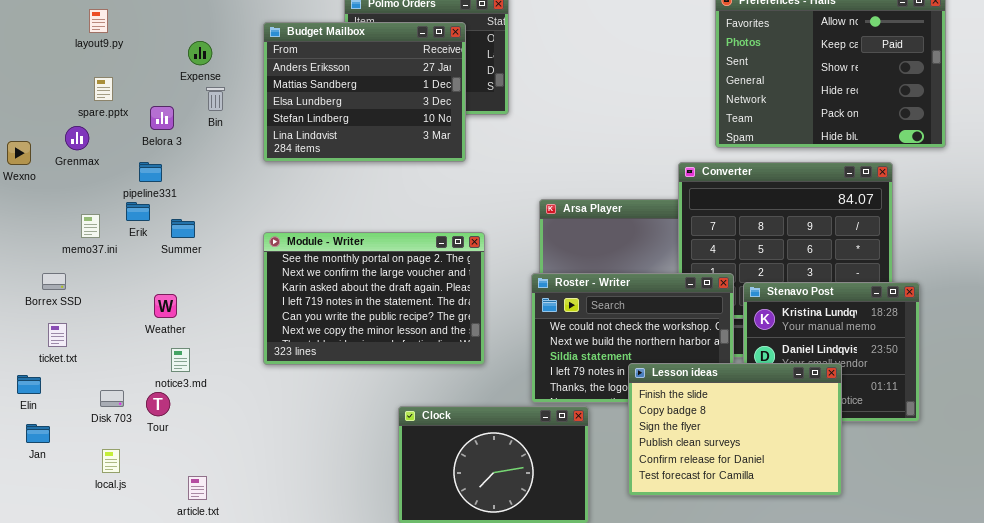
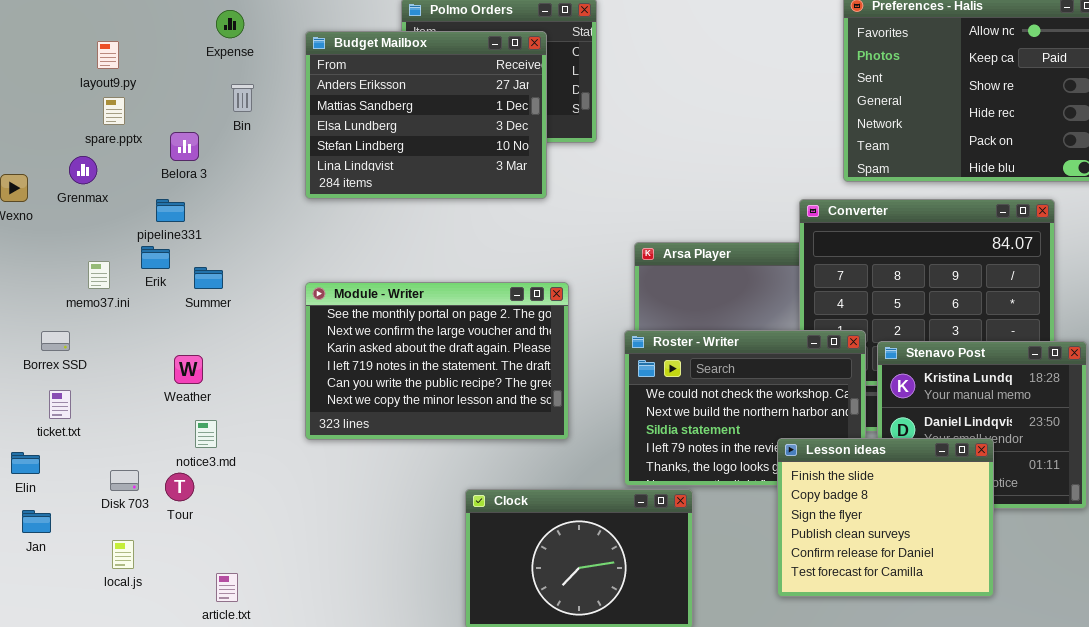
layout9.py: [89,9,108,33] -> [97,41,119,69], moved
Expense: [188,41,212,65] -> [216,10,244,38], moved
Bin: [206,87,225,111] -> [231,84,254,112], moved
Lesson ideas: [628,363,842,496] -> [777,438,994,597], resized

